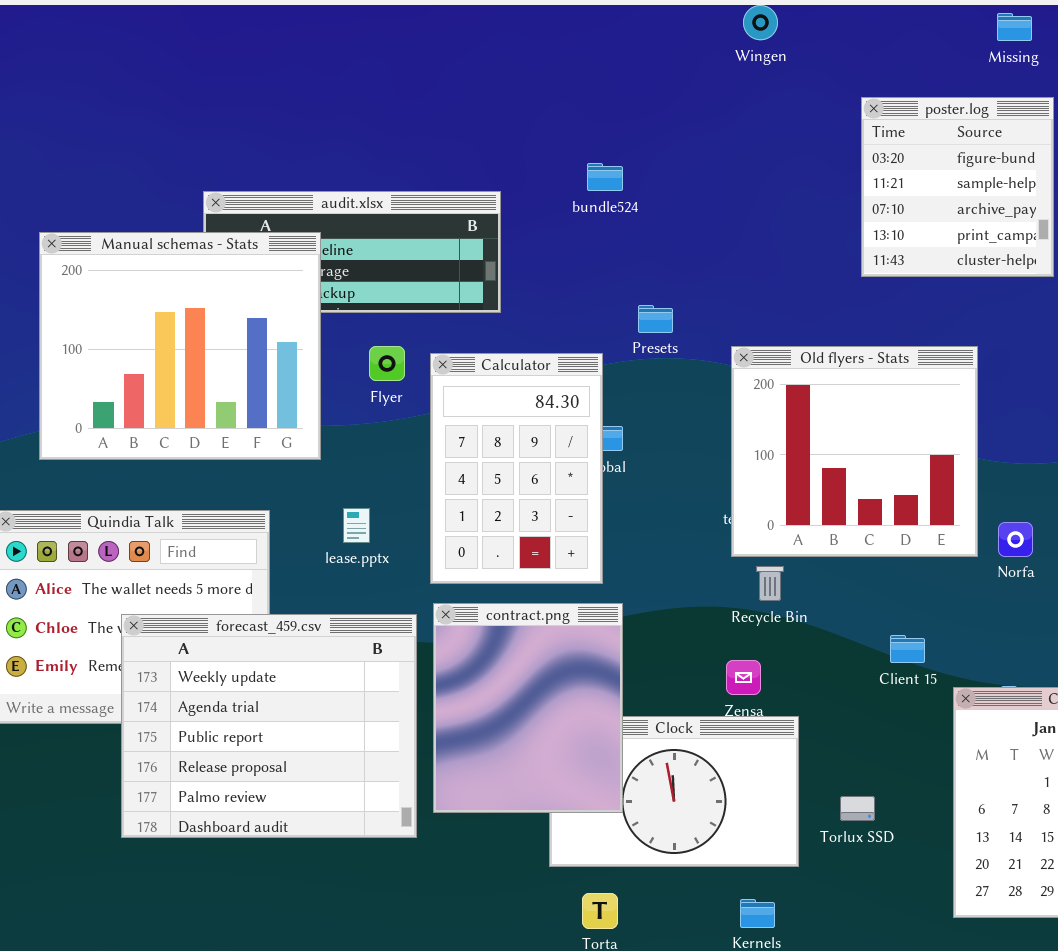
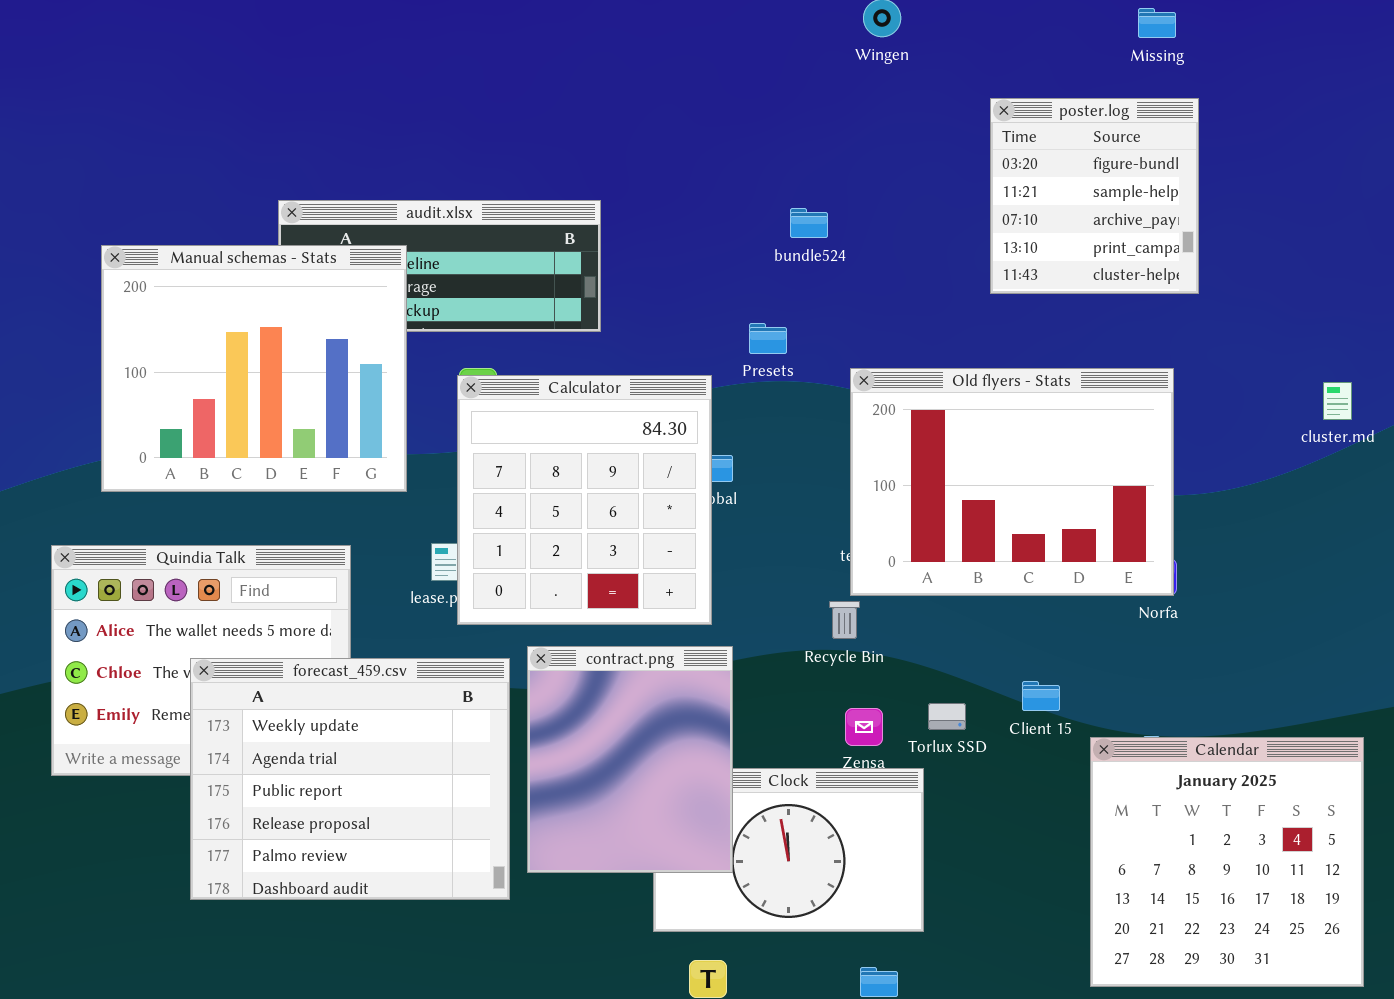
bundle524: [587,163,623,191] -> [790,208,828,238], moved
Old flyers - Stats: [731,346,978,557] -> [850,368,1174,596], resized
Calculator: [430,353,603,584] -> [457,375,712,625], resized
Recycle Bin: [756,566,784,601] -> [829,601,860,639], moved
Torlux SSD: [840,796,875,821] -> [928,703,966,730], moved

